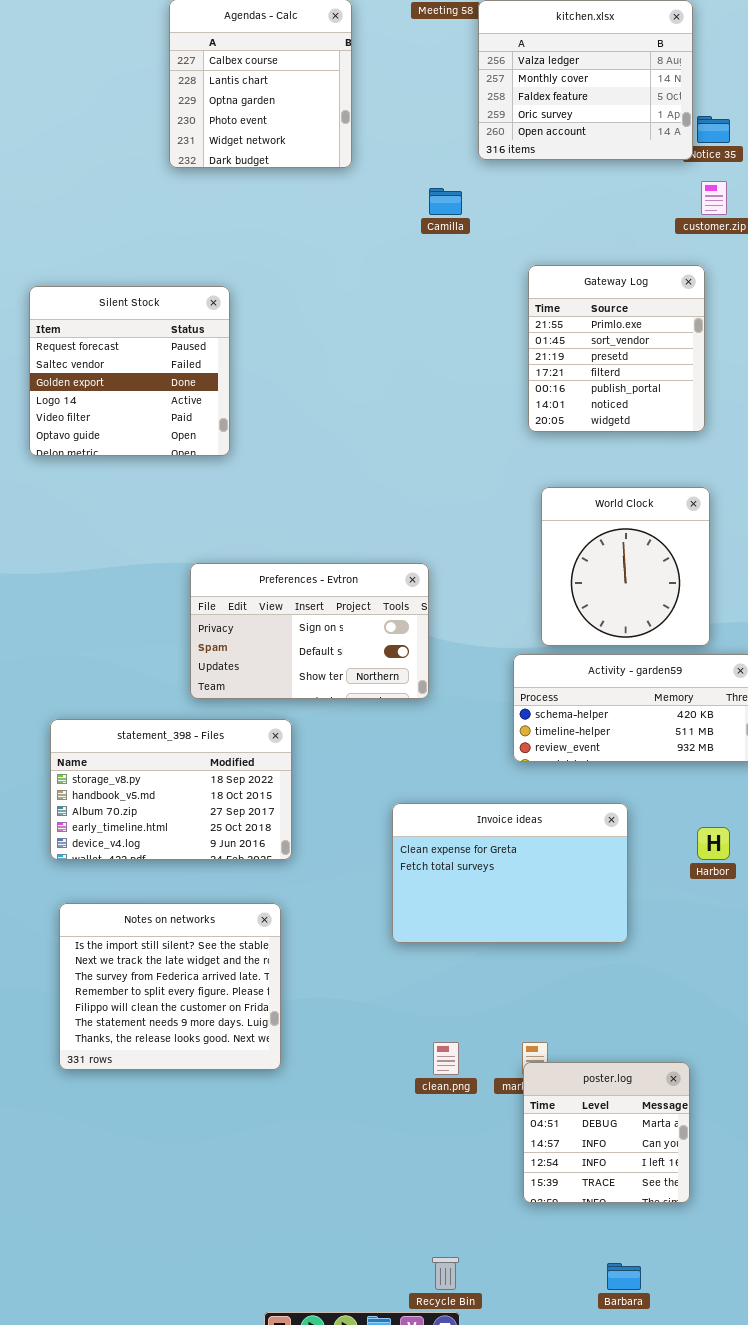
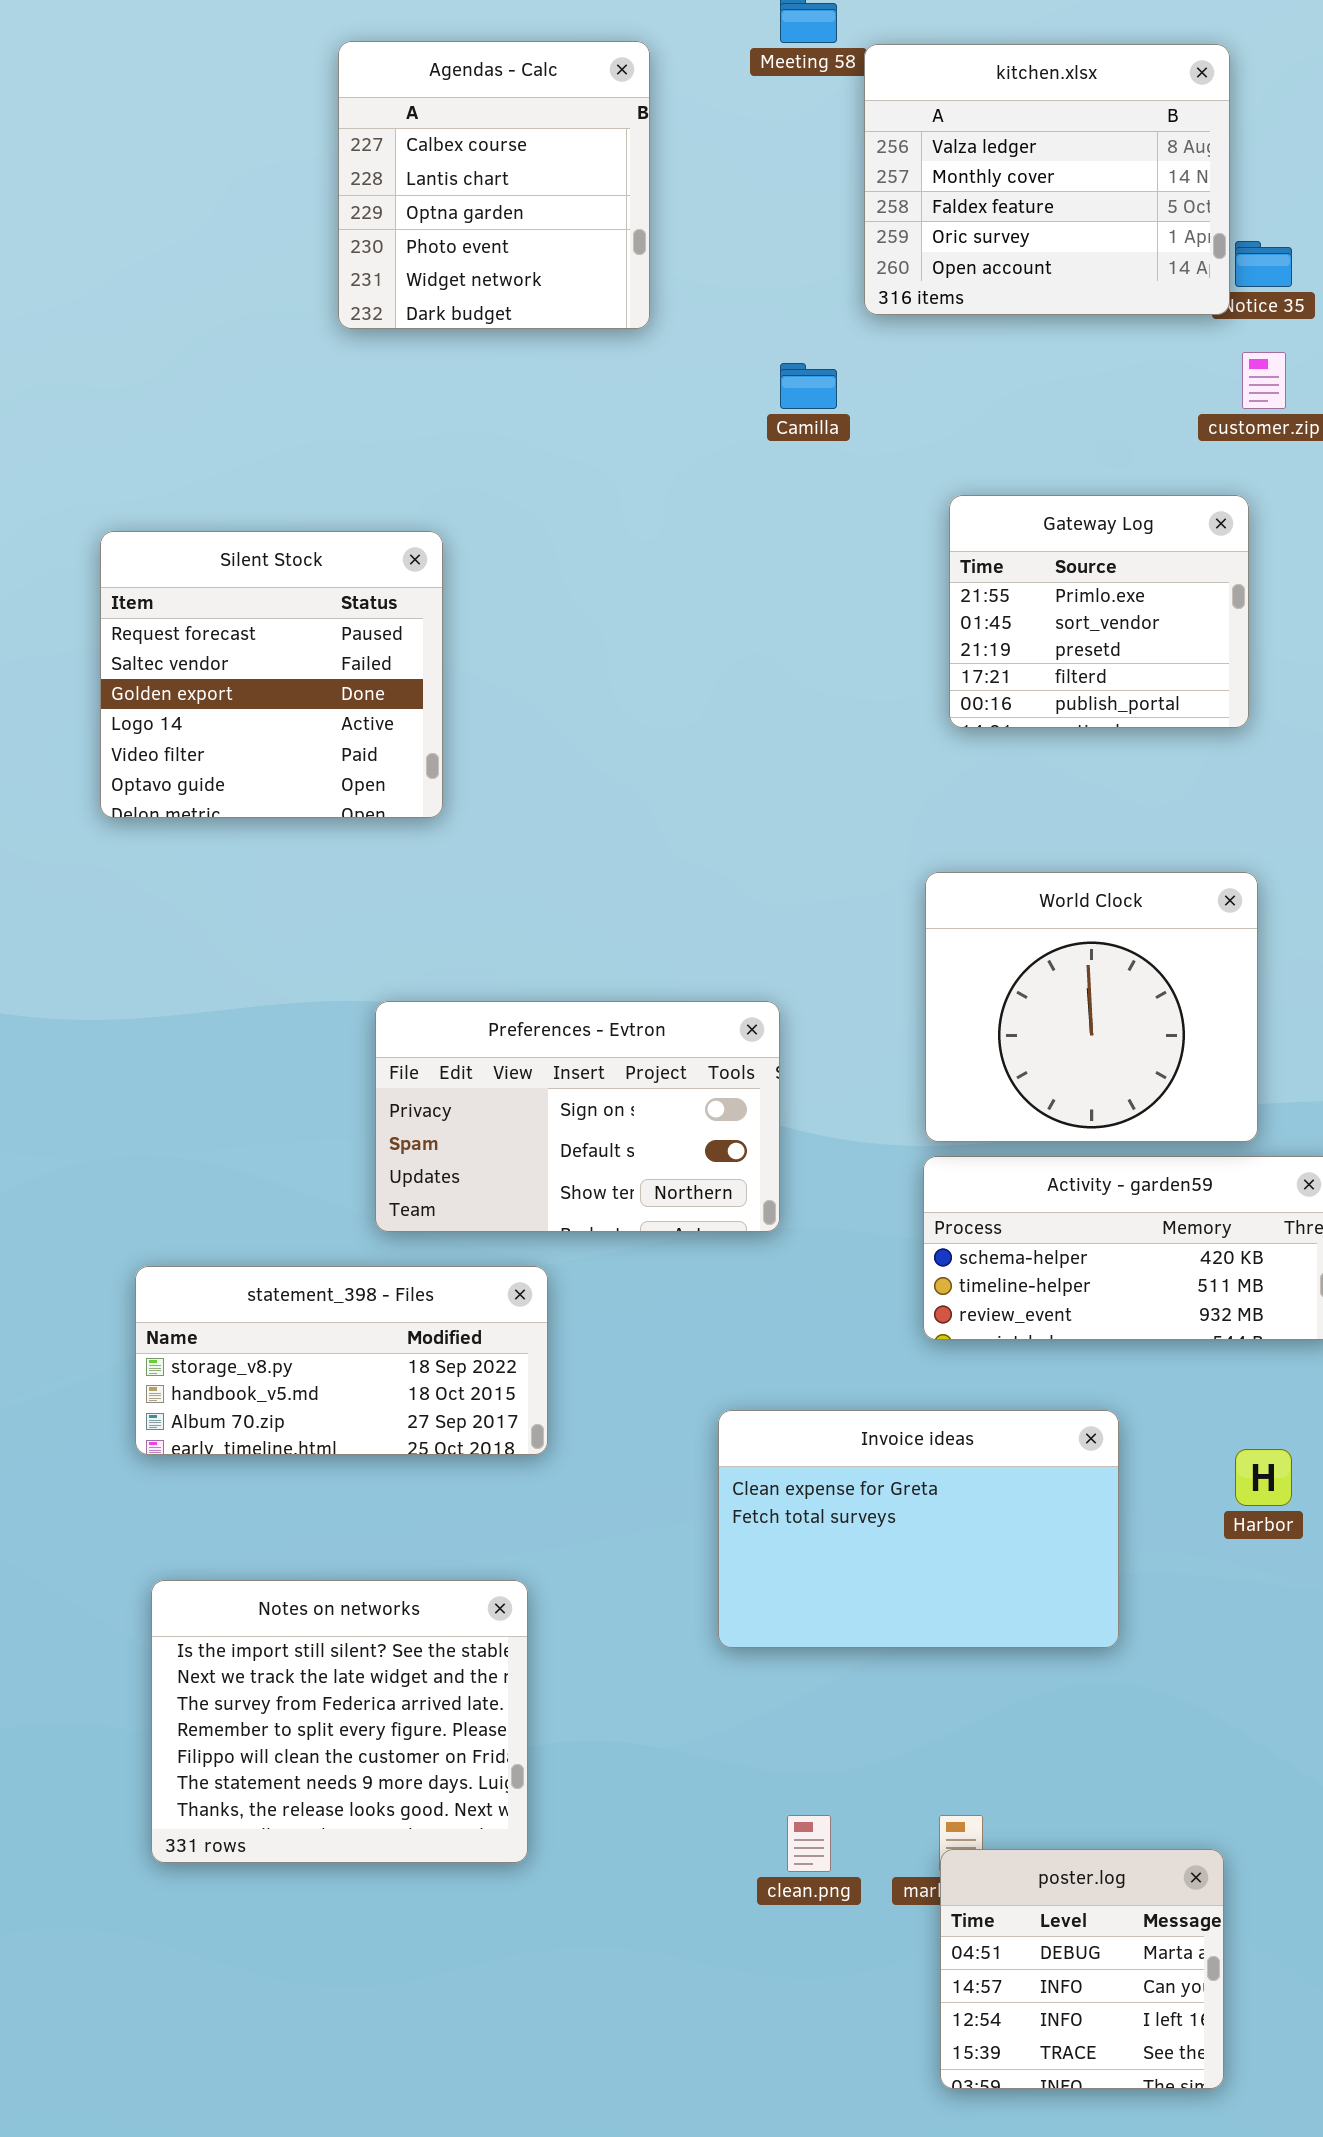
Gateway Log: [528,265,705,432] -> [949,495,1249,728], resized
World Clock: [541,487,710,646] -> [925,872,1258,1142], resized
statement_398 - Files: [50,719,292,860] -> [135,1266,548,1455], resized

